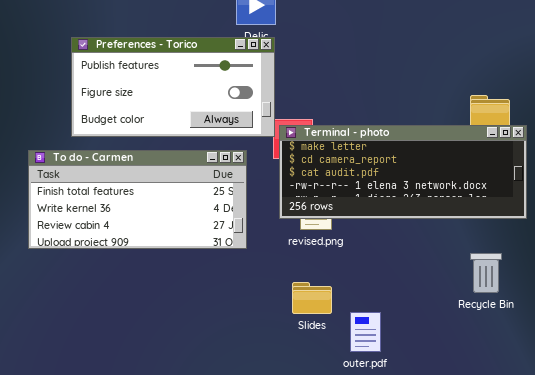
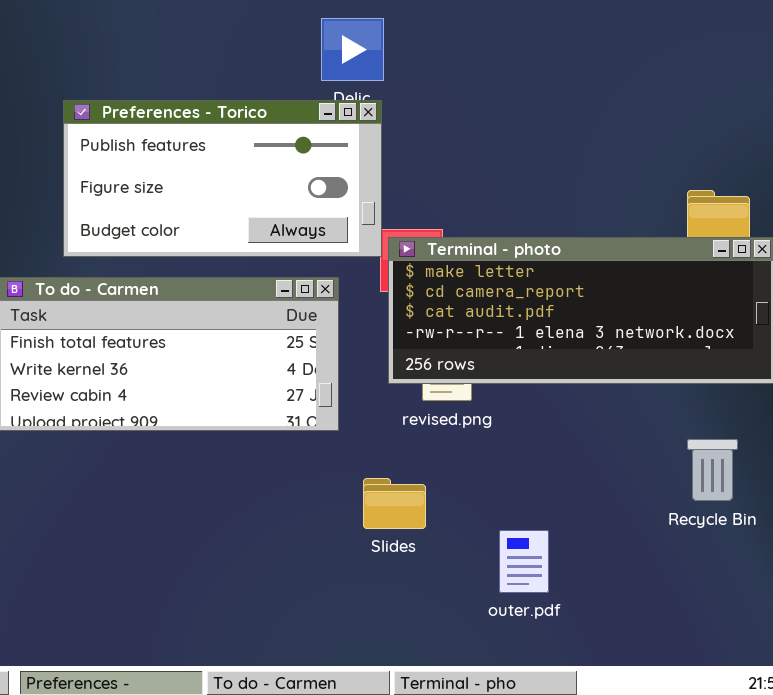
Slides: [292,282,332,314] -> [363,478,426,529], moved

